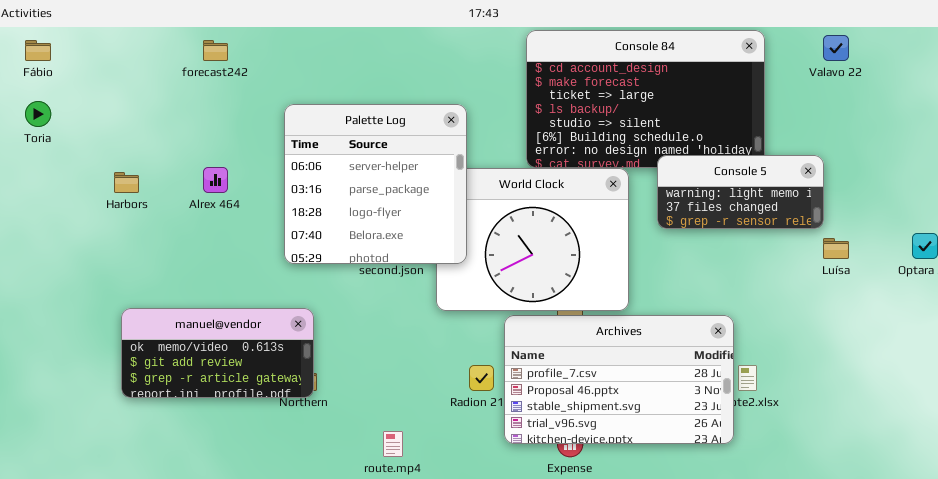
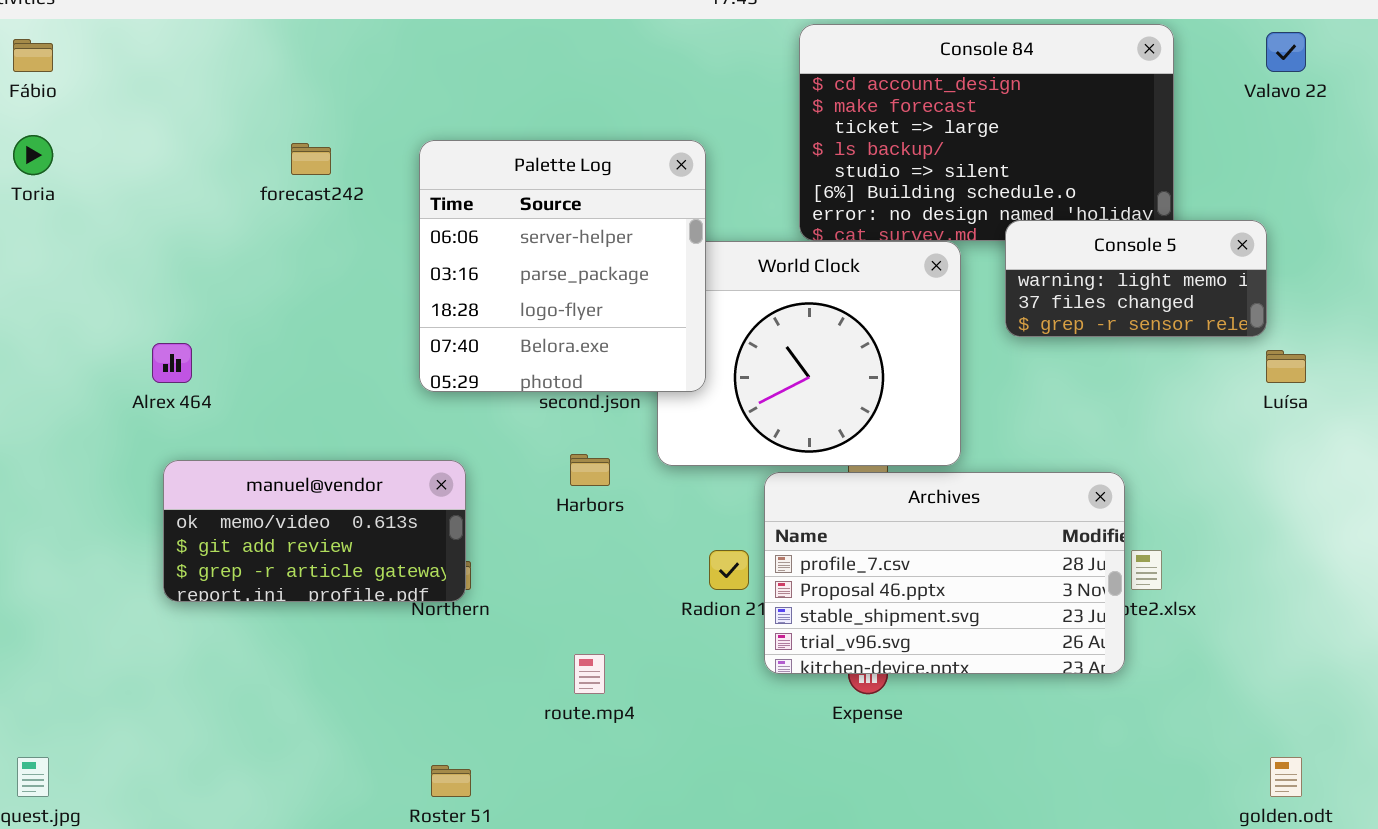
forecast242: [203,40,228,61] -> [291,143,331,175], moved
Alrex 464: [203,167,228,193] -> [152,343,192,383], moved
Harbors: [114,172,139,193] -> [570,454,610,486], moved

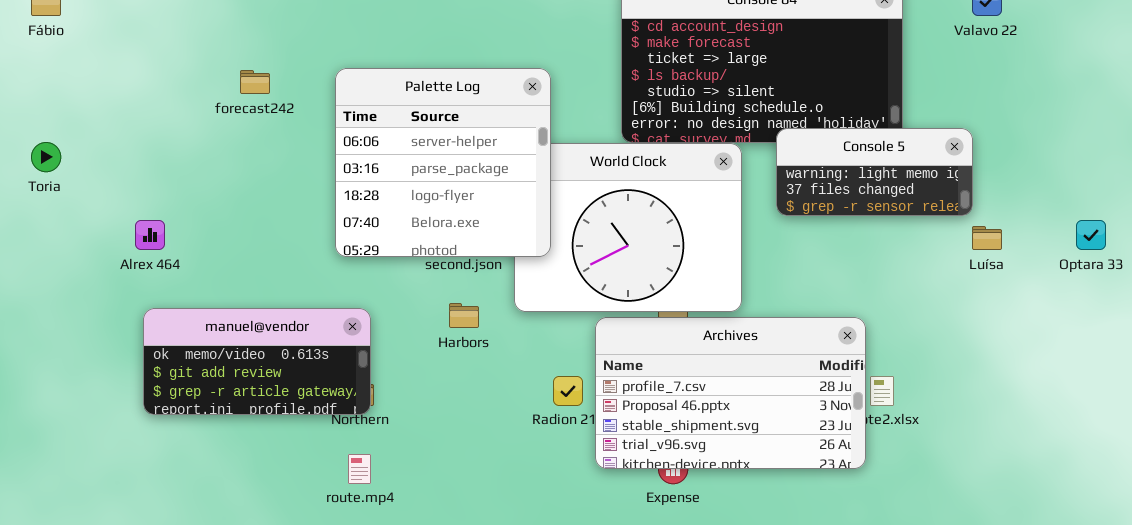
Toria: [13,135,53,175] -> [31,142,61,172], moved
route.mp4: [574,654,605,694] -> [348,454,371,484], moved

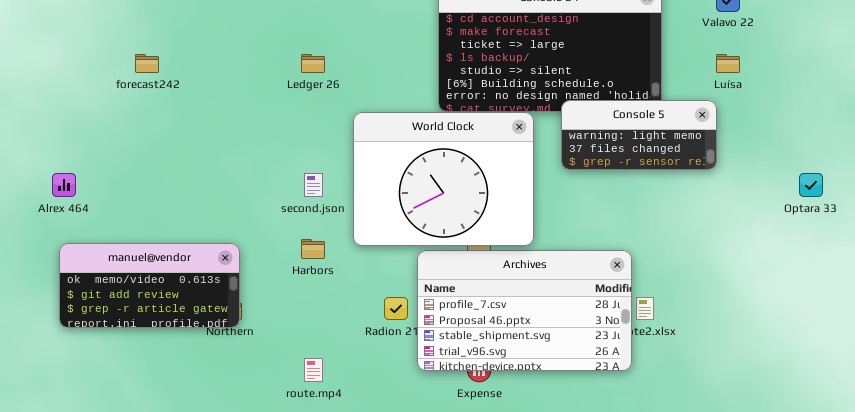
Palette Log: [335,68,551,257] -> none, closed
Luísa: [972,226,1002,250] -> [716,54,740,73], moved
route.mp4: [348,454,371,484] -> [304,358,323,382], moved

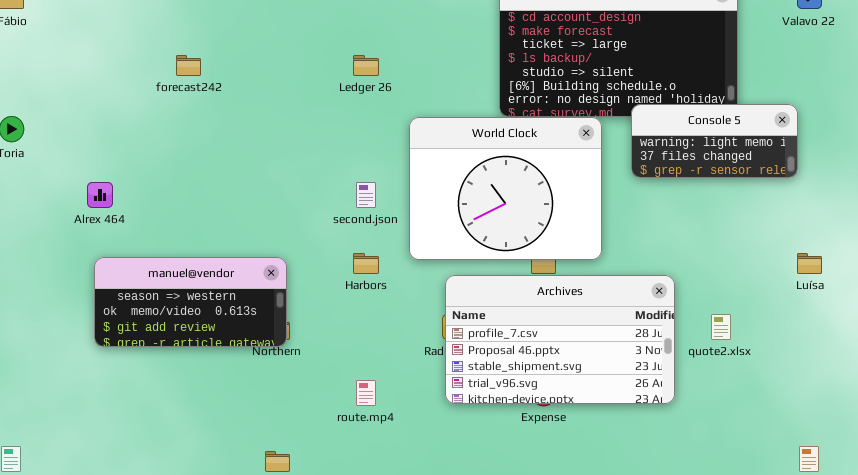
Luísa: [716,54,740,73] -> [797,253,822,274], moved
manuel@vendor: [59,243,240,328] -> [94,257,287,347], scrolled up 1 row
Archives: [417,250,632,371] -> [445,275,675,404], moved

